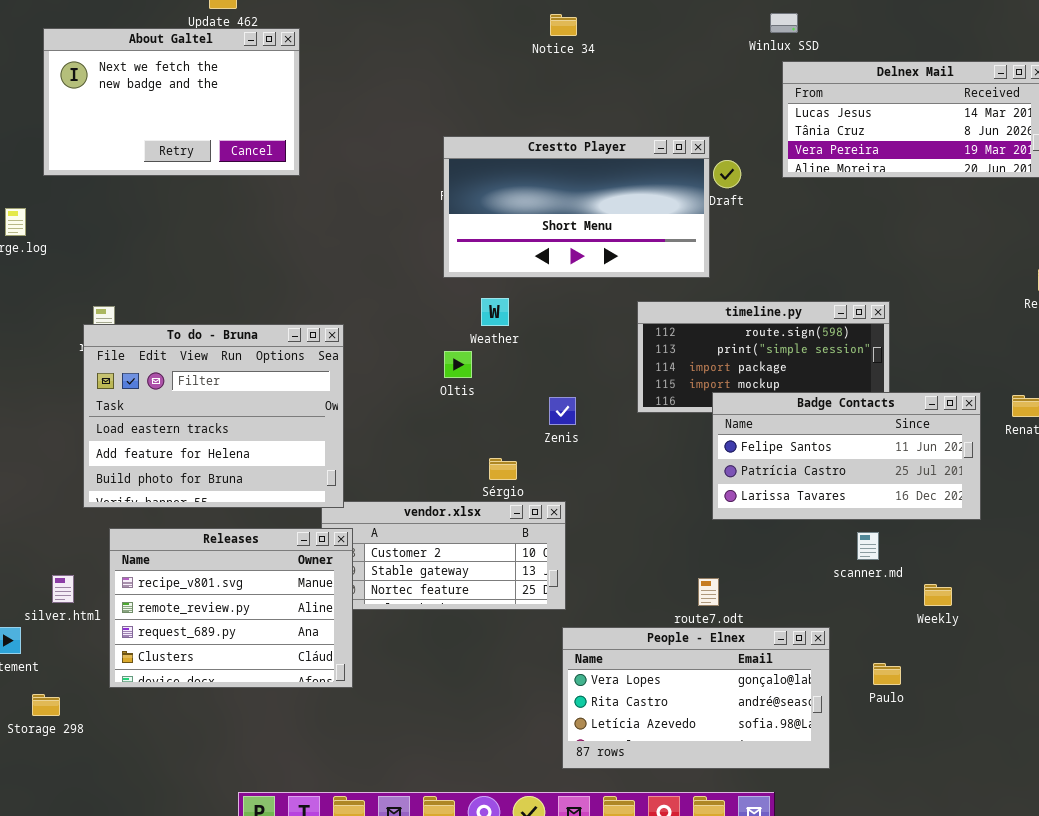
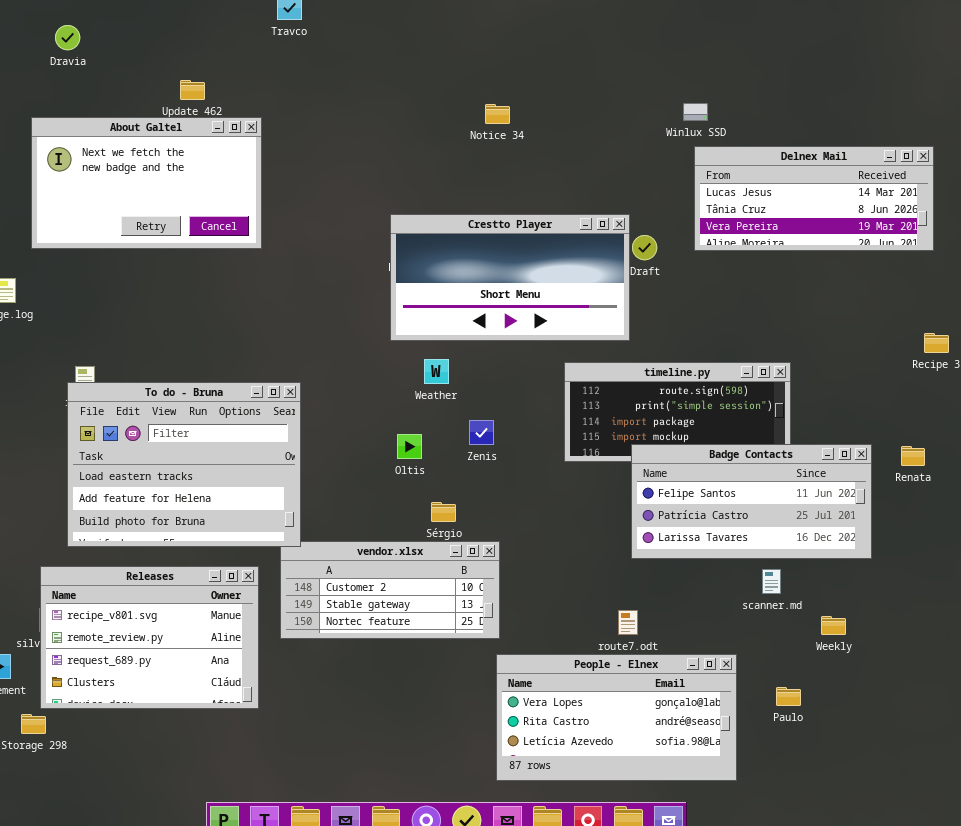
Oltis: [444,351,472,378] -> [397,434,422,459], moved
Zenis: [549,397,576,425] -> [469,420,494,445], moved
Releases: [109,528,353,688] -> [40,566,259,709], moved

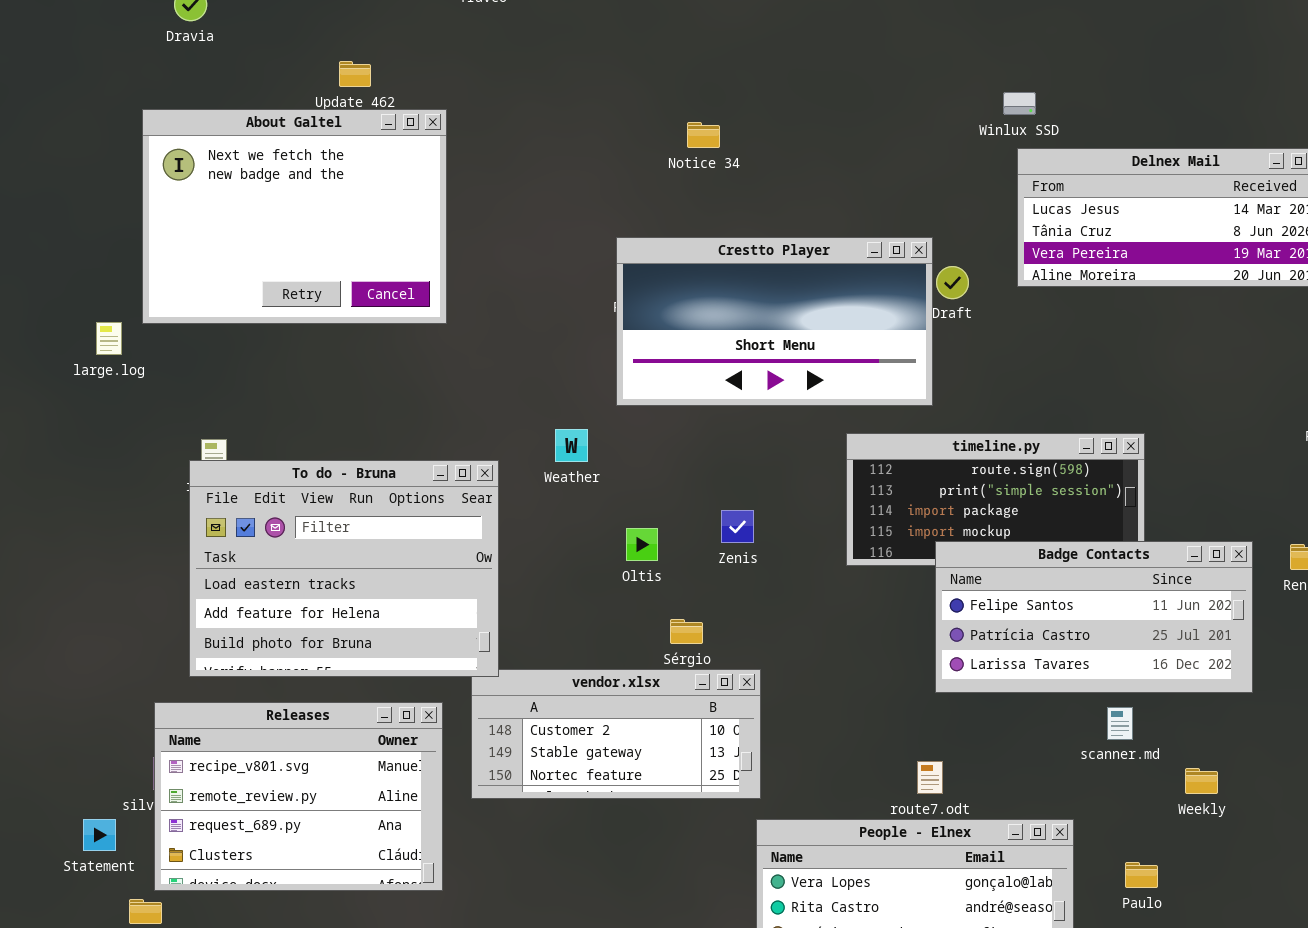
Notice 34: [485,104,510,124] -> [687,122,720,148], moved
About Galtel: [31,117,262,249] -> [142,109,447,324], resized
Weather: [424,359,449,384] -> [555,429,588,462], moved

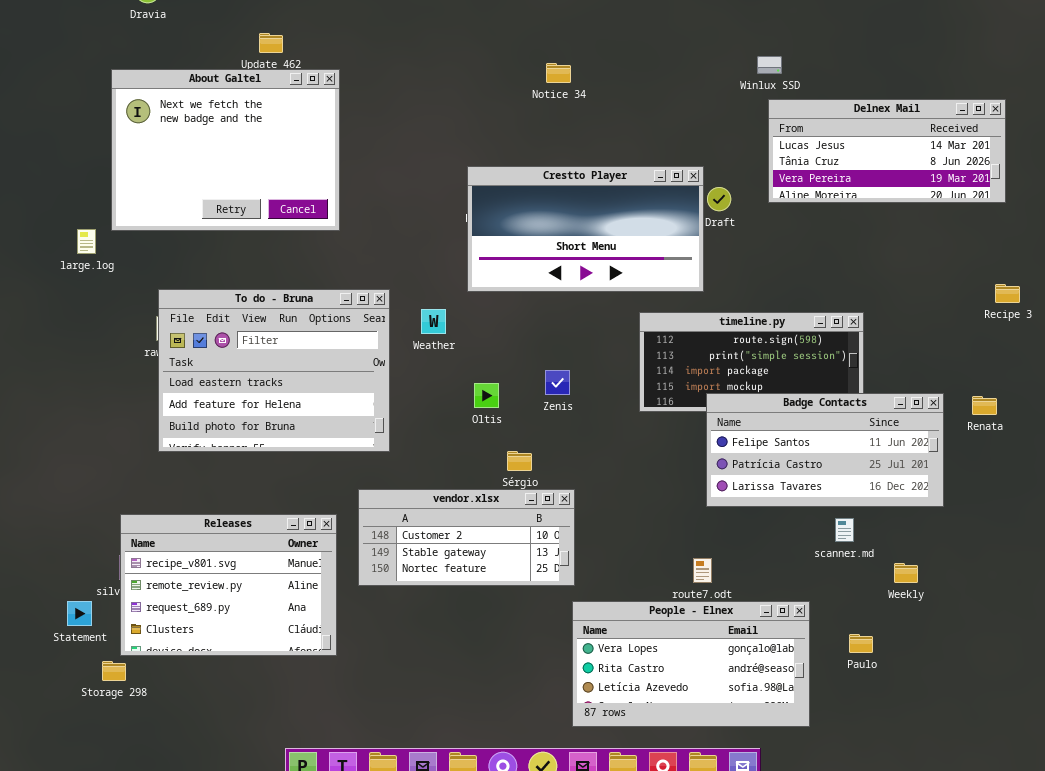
Notice 34: [687,122,720,148] -> [546,63,571,83], moved
To do - Bruna: [189,460,499,677] -> [158,289,390,452], moved

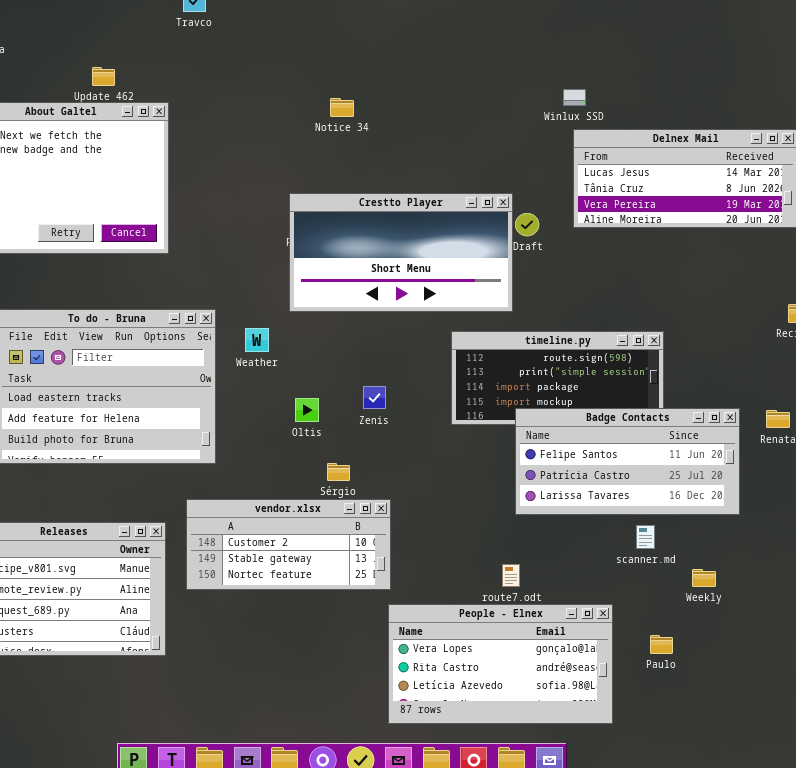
Notice 34: [546,63,571,83] -> [330,98,354,117], moved

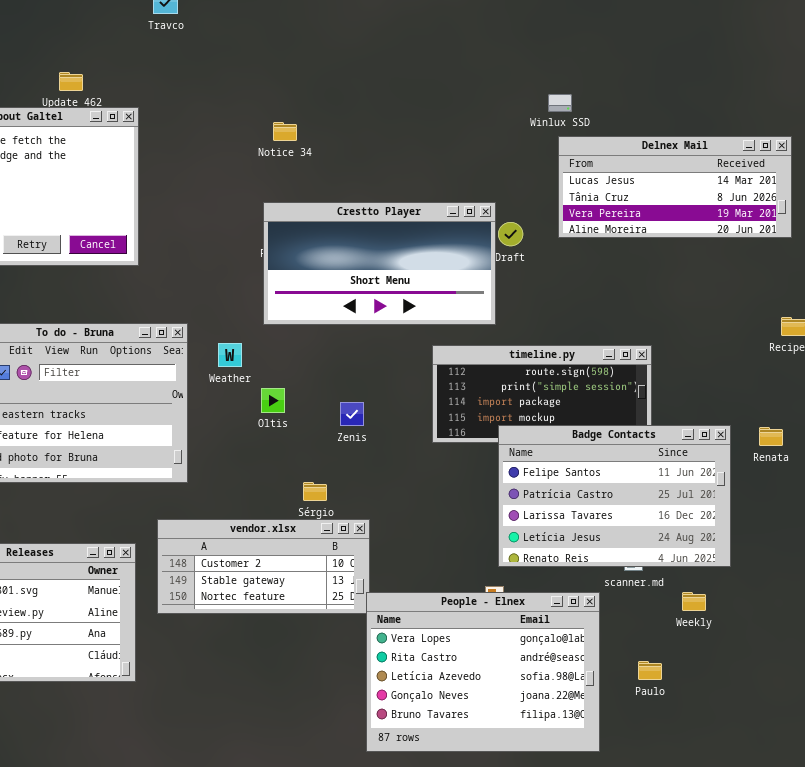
Notice 34: [330,98,354,117] -> [273,122,297,141], moved
Oltis: [295,398,319,422] -> [261,388,285,413], moved
Badge Contacts: [515,408,740,515] -> [498,425,731,567], resized
People - Elnex: [388,604,613,724] -> [366,592,600,752], resized

